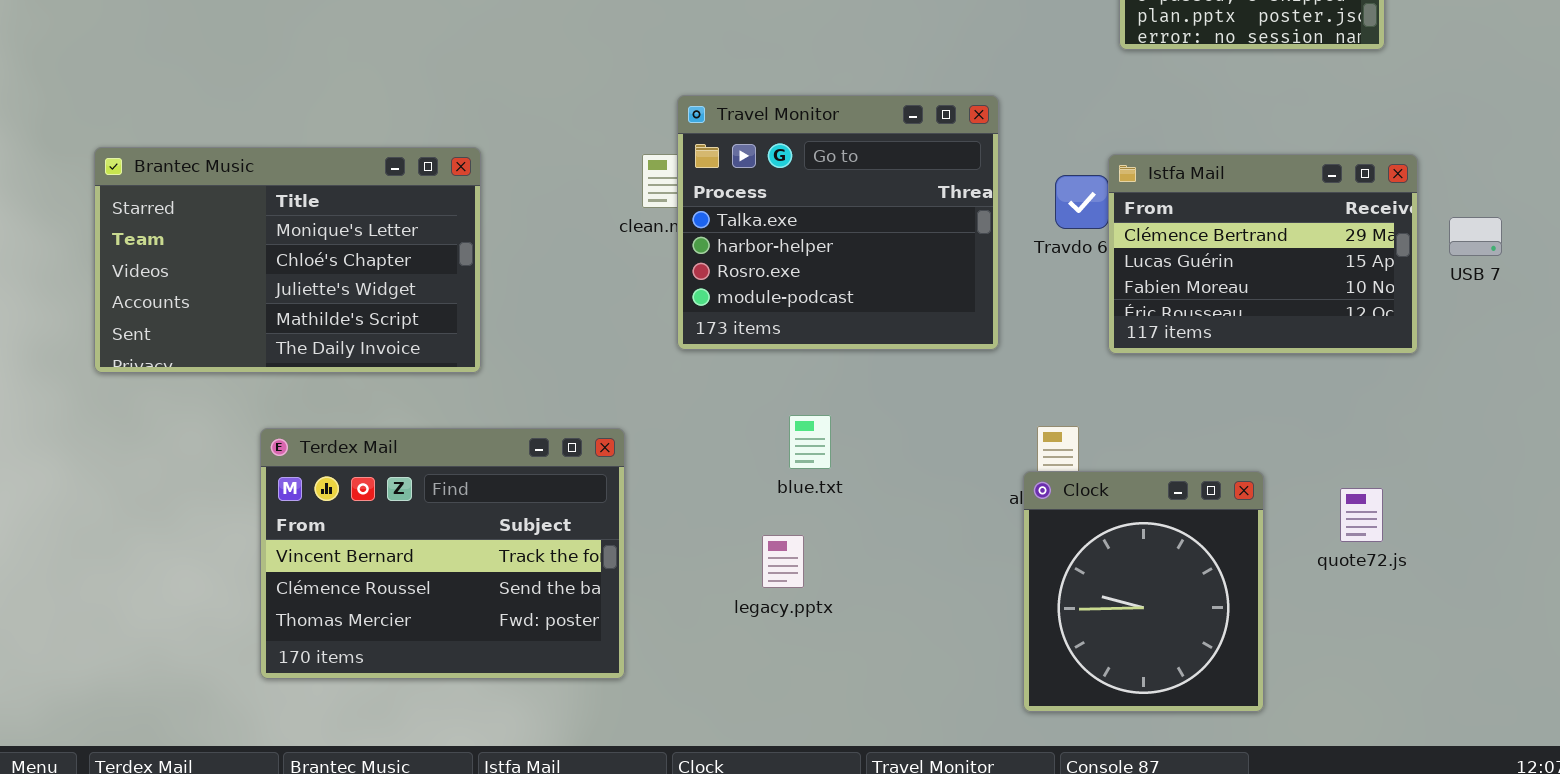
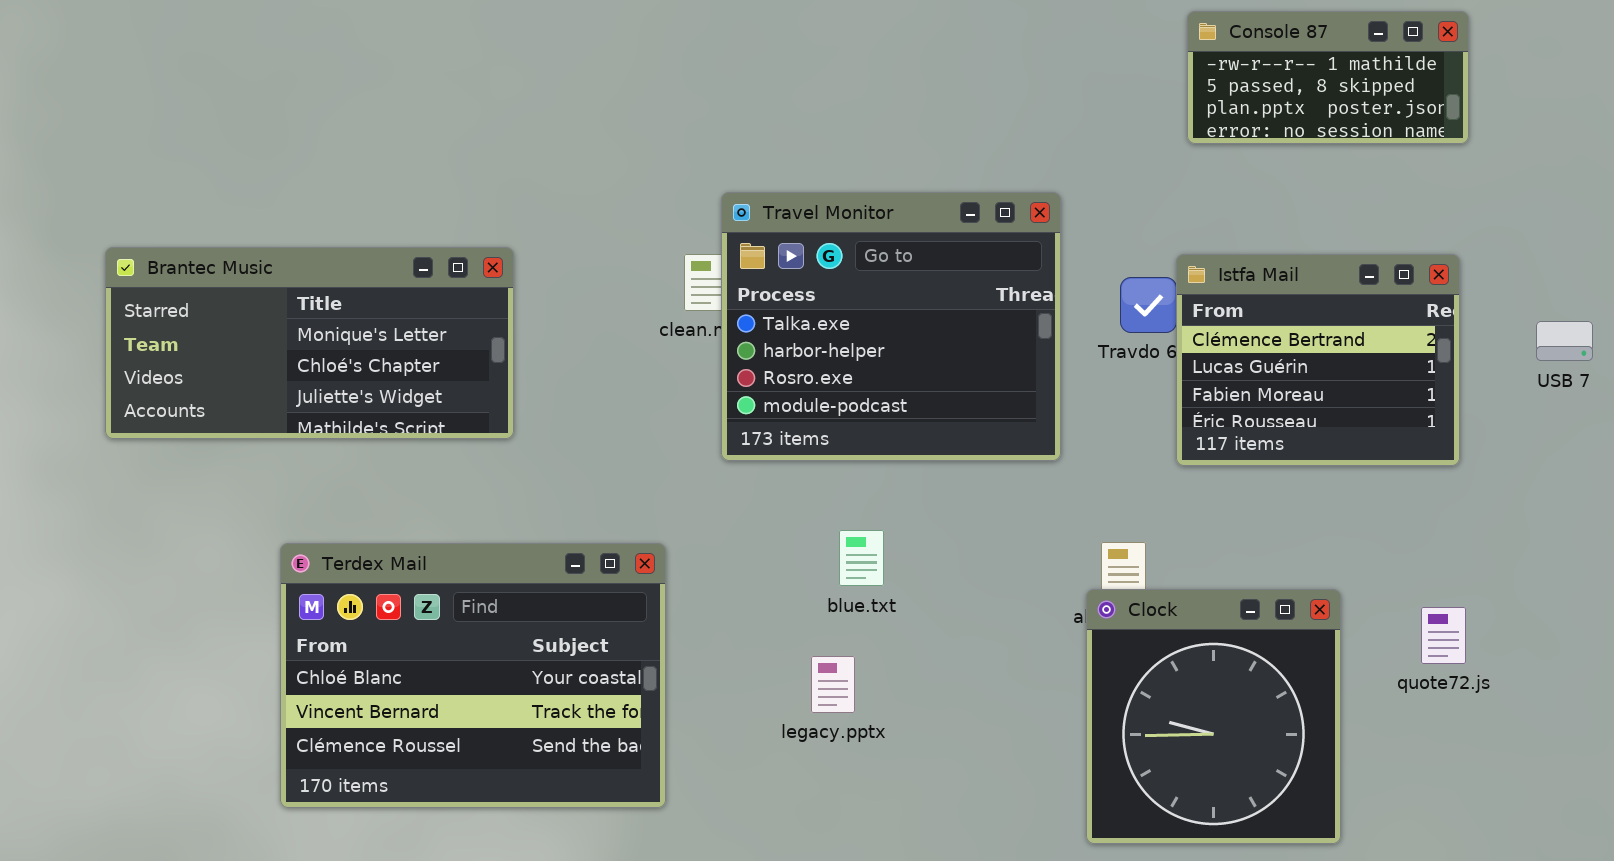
Brantec Music: [94,147,481,373] -> [105,247,514,439], resized
Istfa Mail: [1108,154,1418,354] -> [1176,254,1460,466], resized
Terdex Mail: [260,428,625,679] -> [280,543,666,808], scrolled up 1 row

